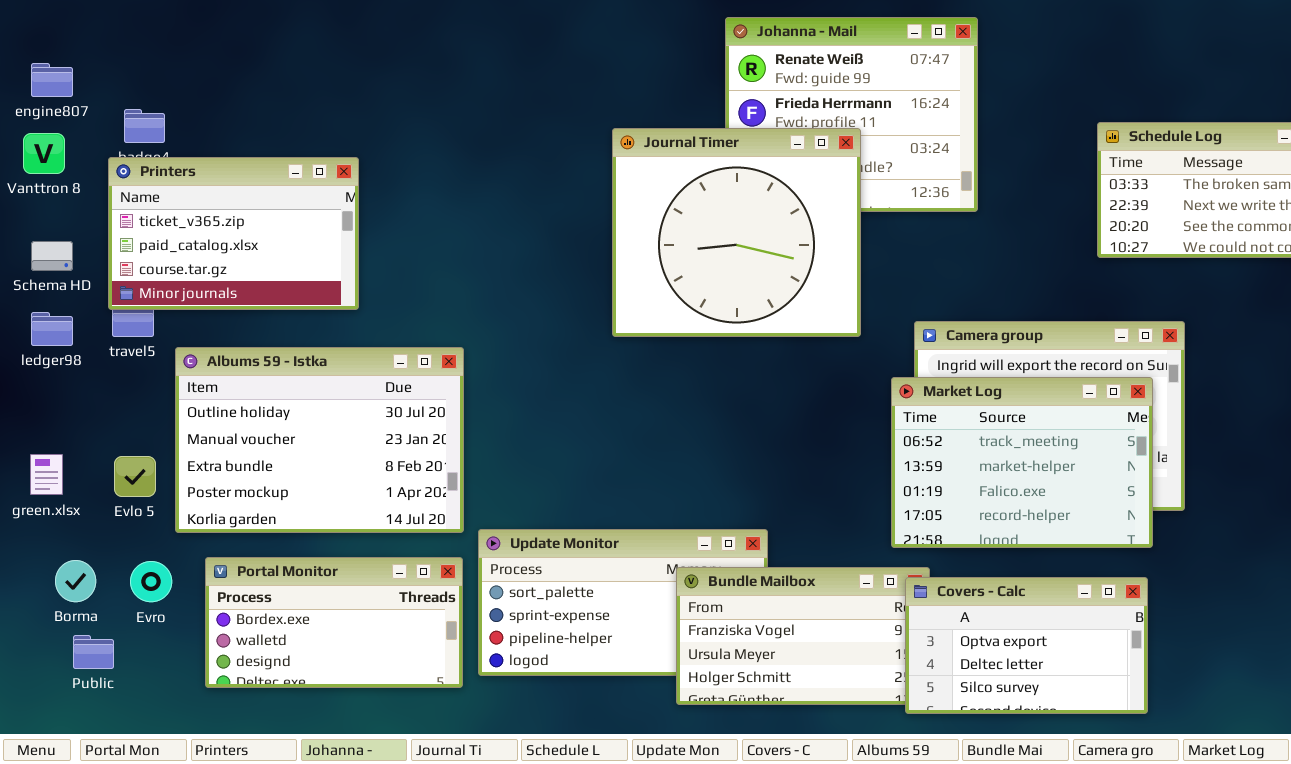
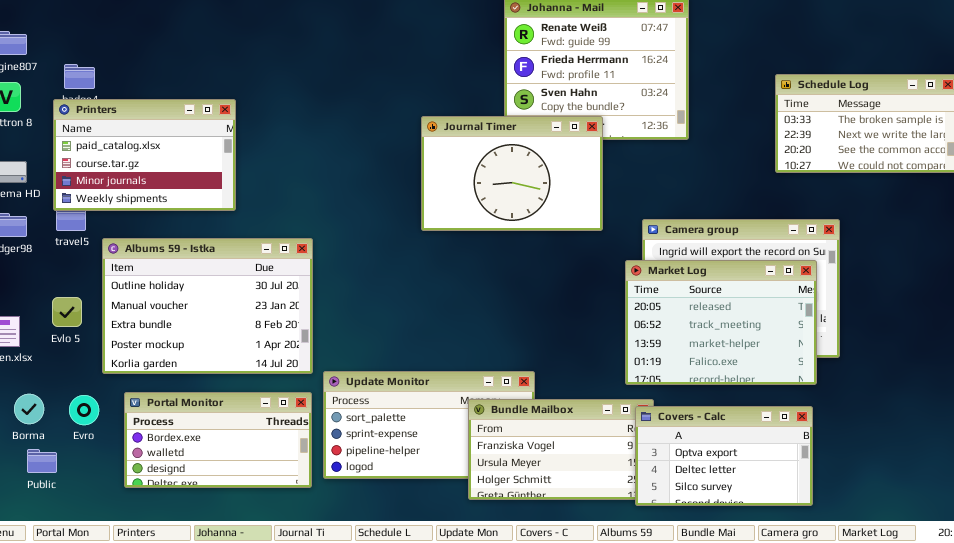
Journal Timer: [612,128,861,337] -> [421,116,603,231], resized
Printers: [108,157,359,310] -> [53,99,236,211], scrolled down 1 row
Market Log: [891,377,1153,548] -> [625,260,817,385], scrolled up 1 row
Evlo 5: [114,456,156,497] -> [52,297,82,327], moved

